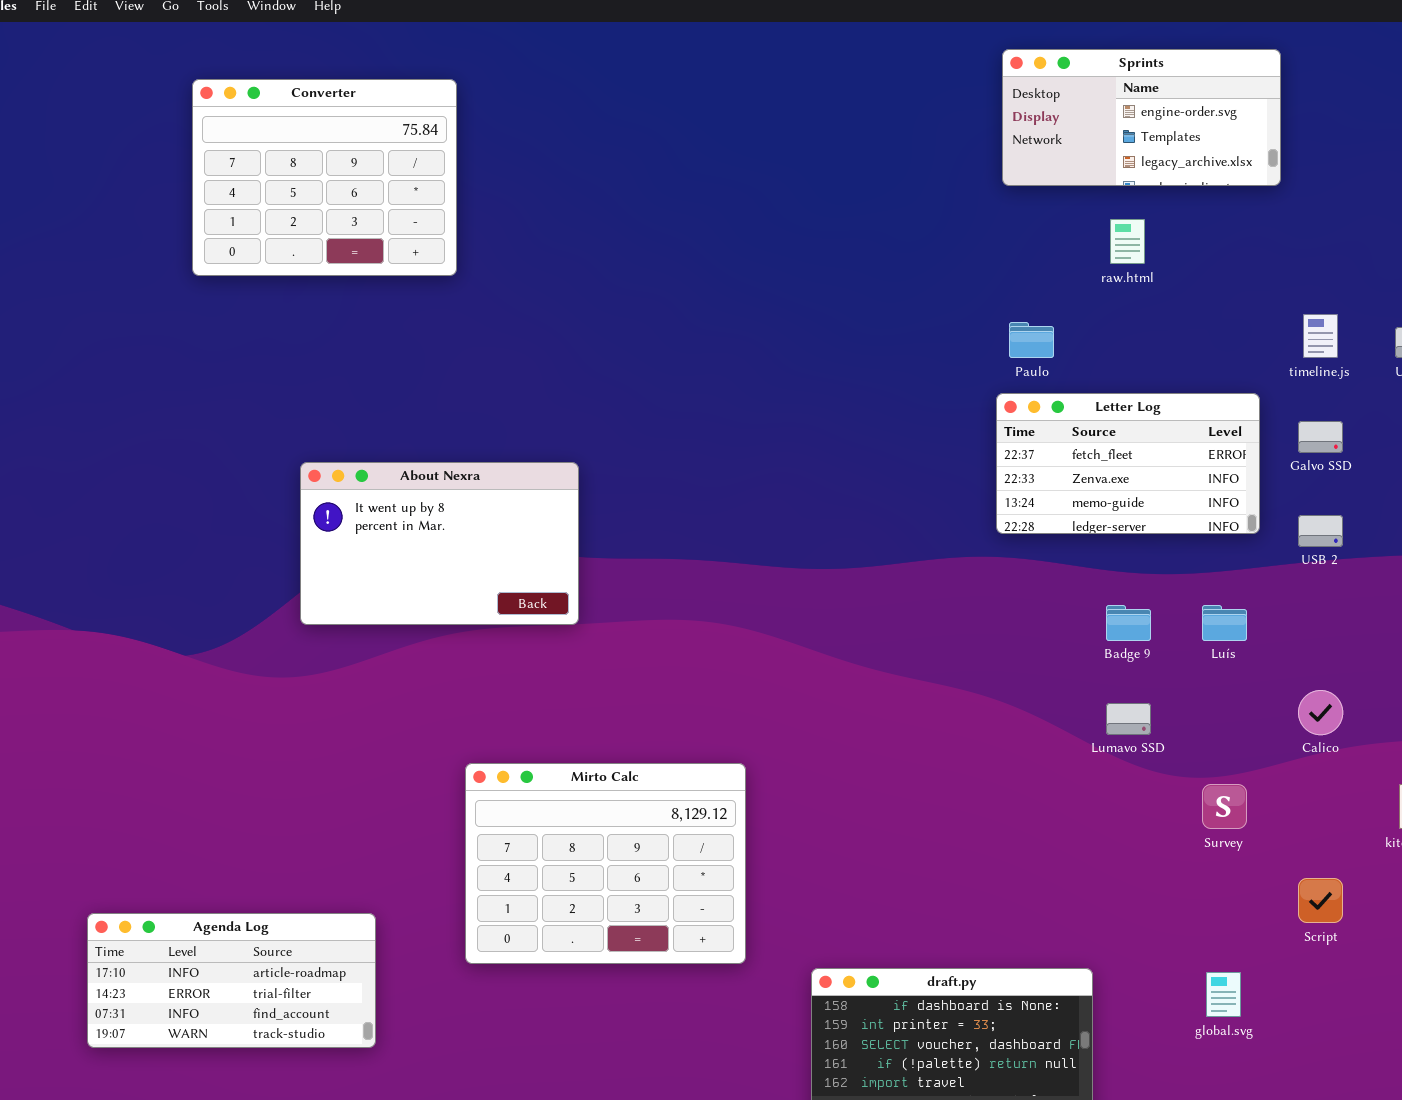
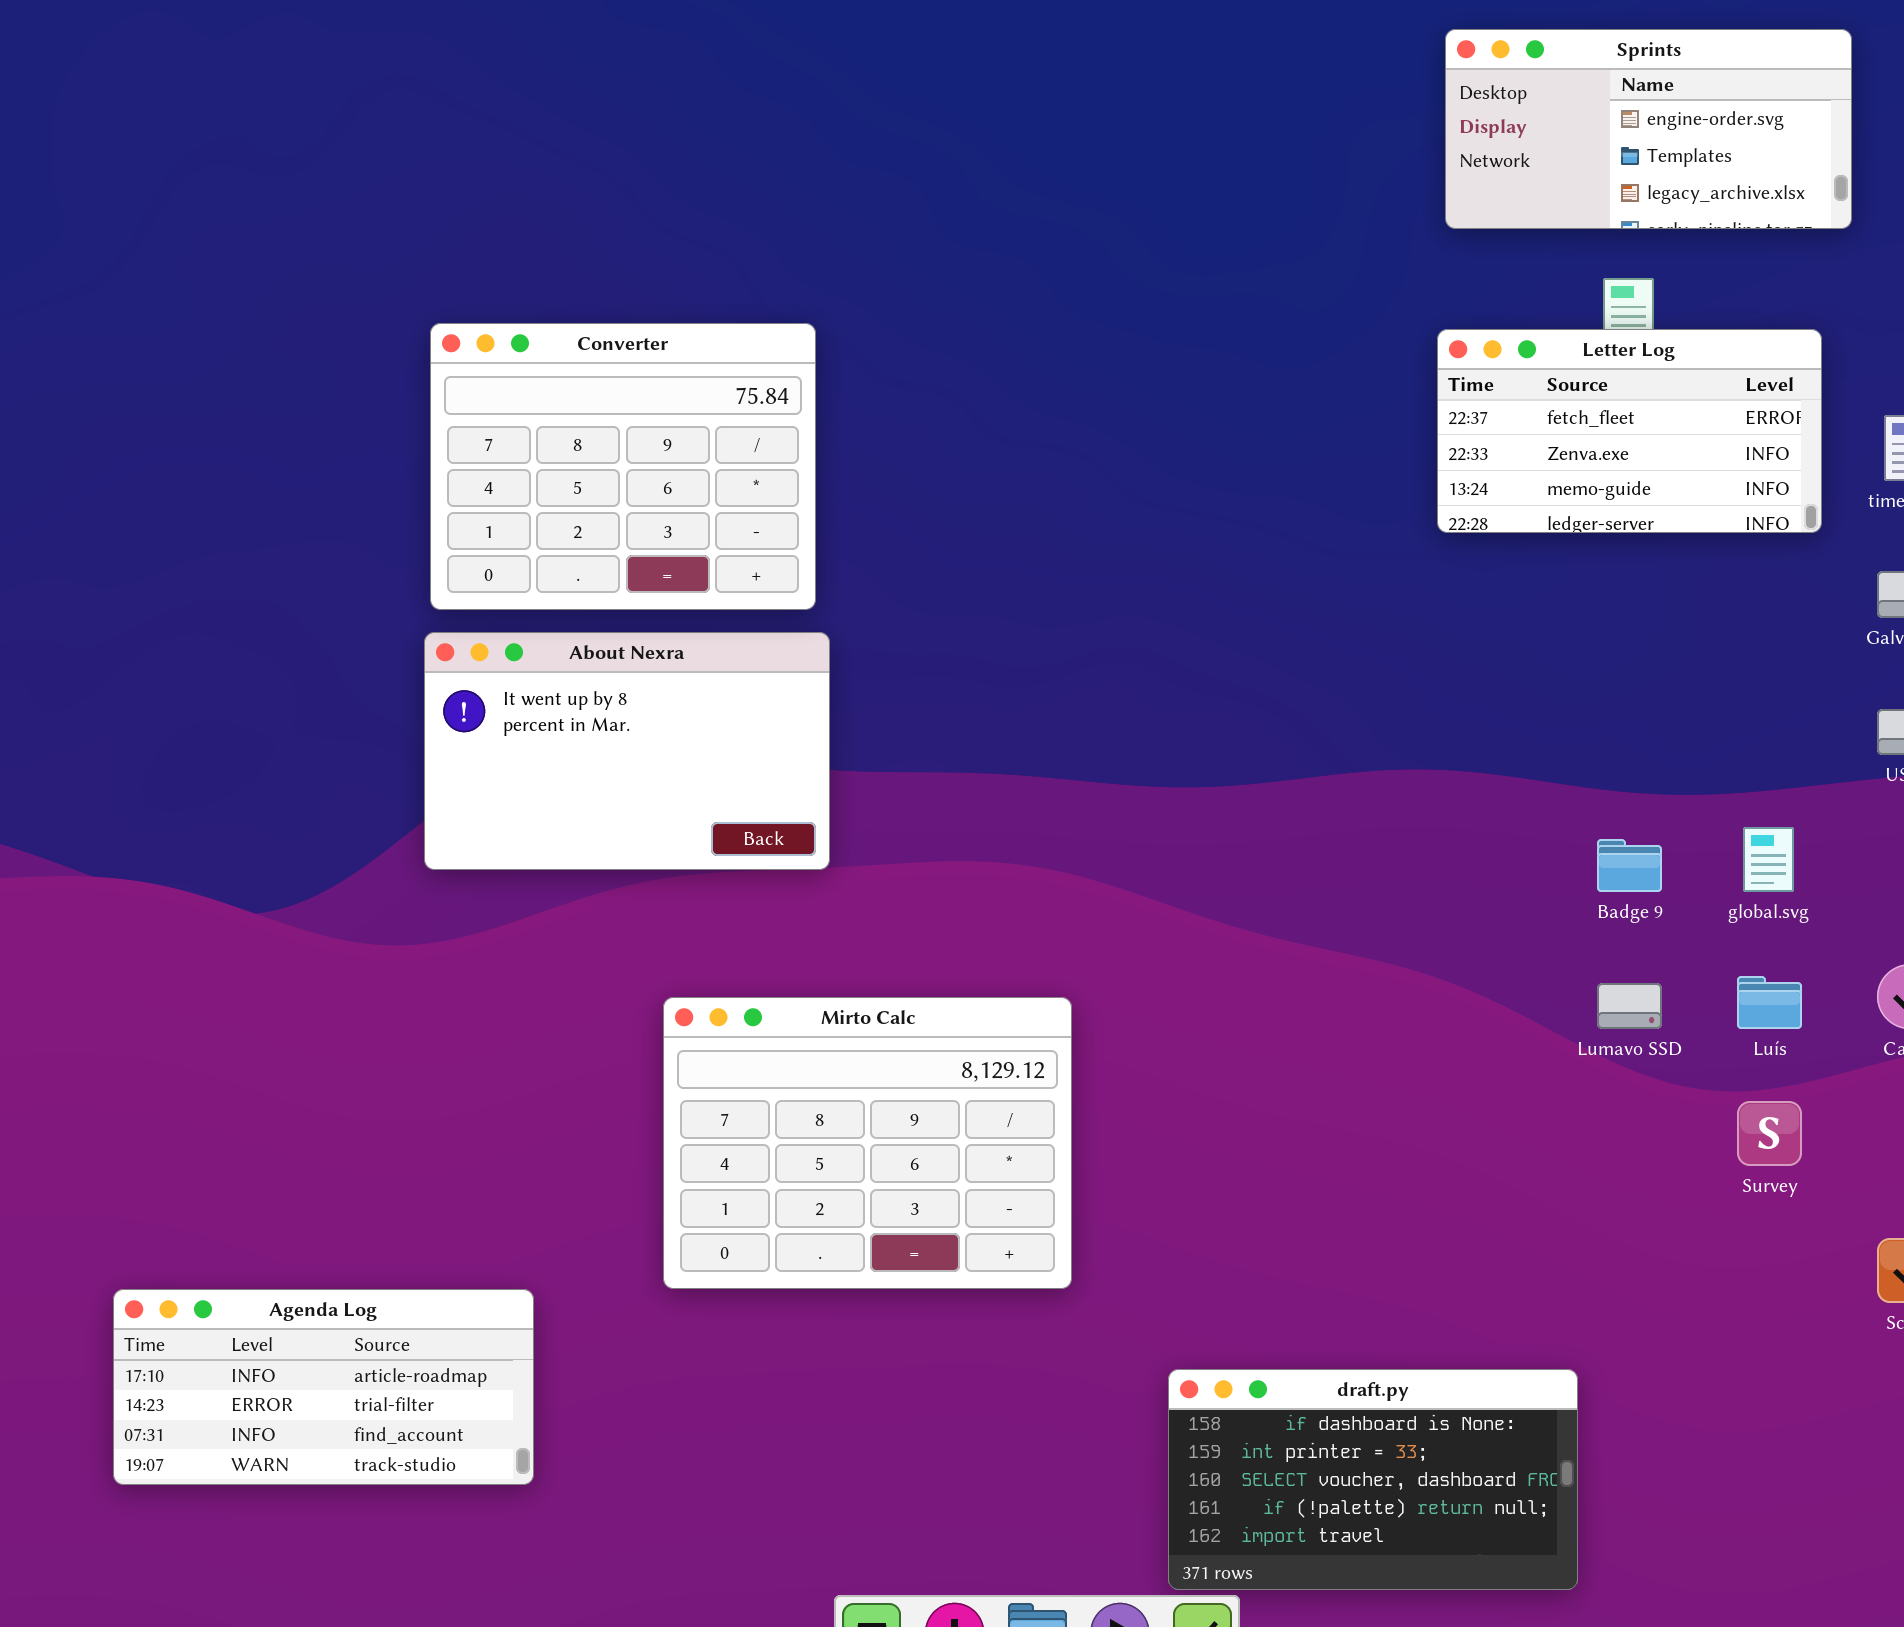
Converter: [192,79,457,276] -> [430,323,816,610], moved
Letter Log: [996,393,1260,534] -> [1437,329,1822,533], moved
Luís: [1202,605,1247,641] -> [1737,976,1802,1029], moved
Mirto Calc: [465,763,746,964] -> [663,997,1072,1289], moved
global.svg: [1206,972,1241,1017] -> [1743,827,1794,892], moved

